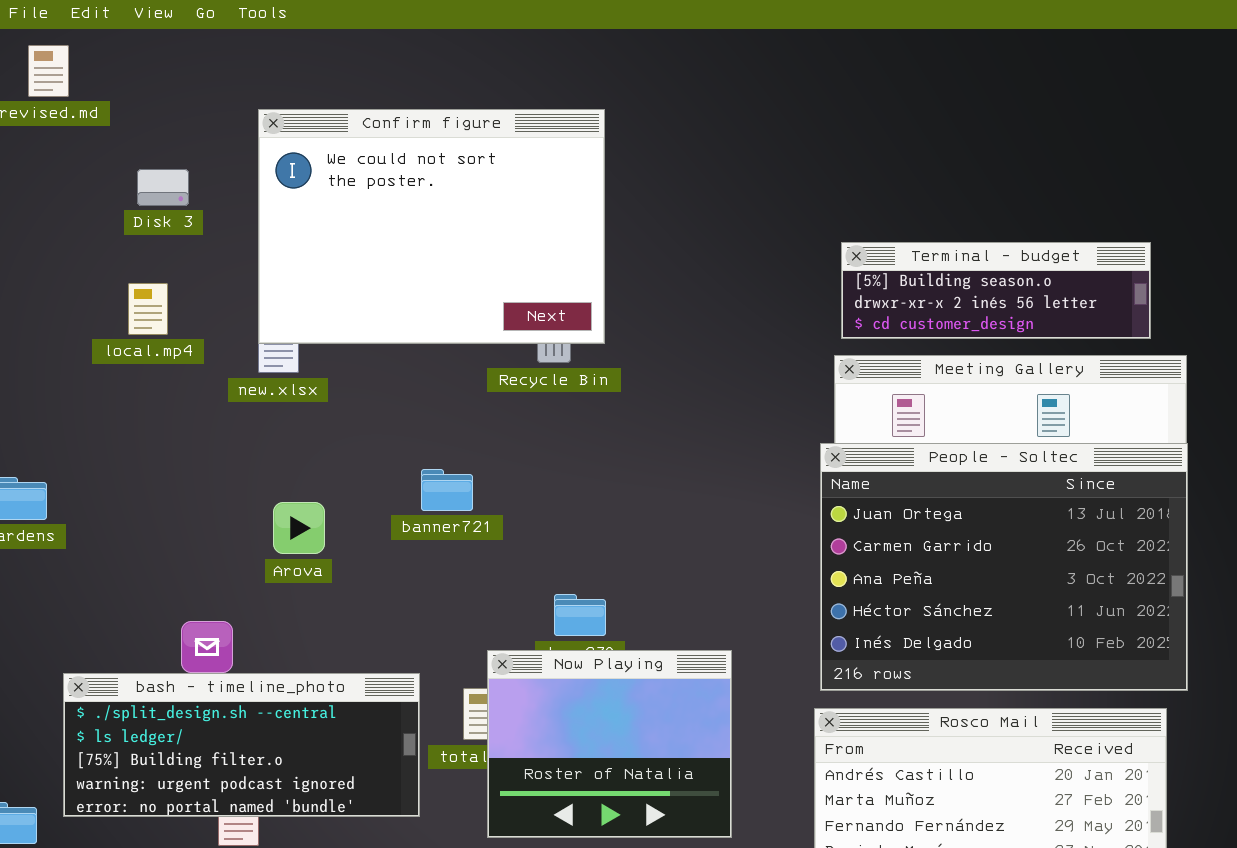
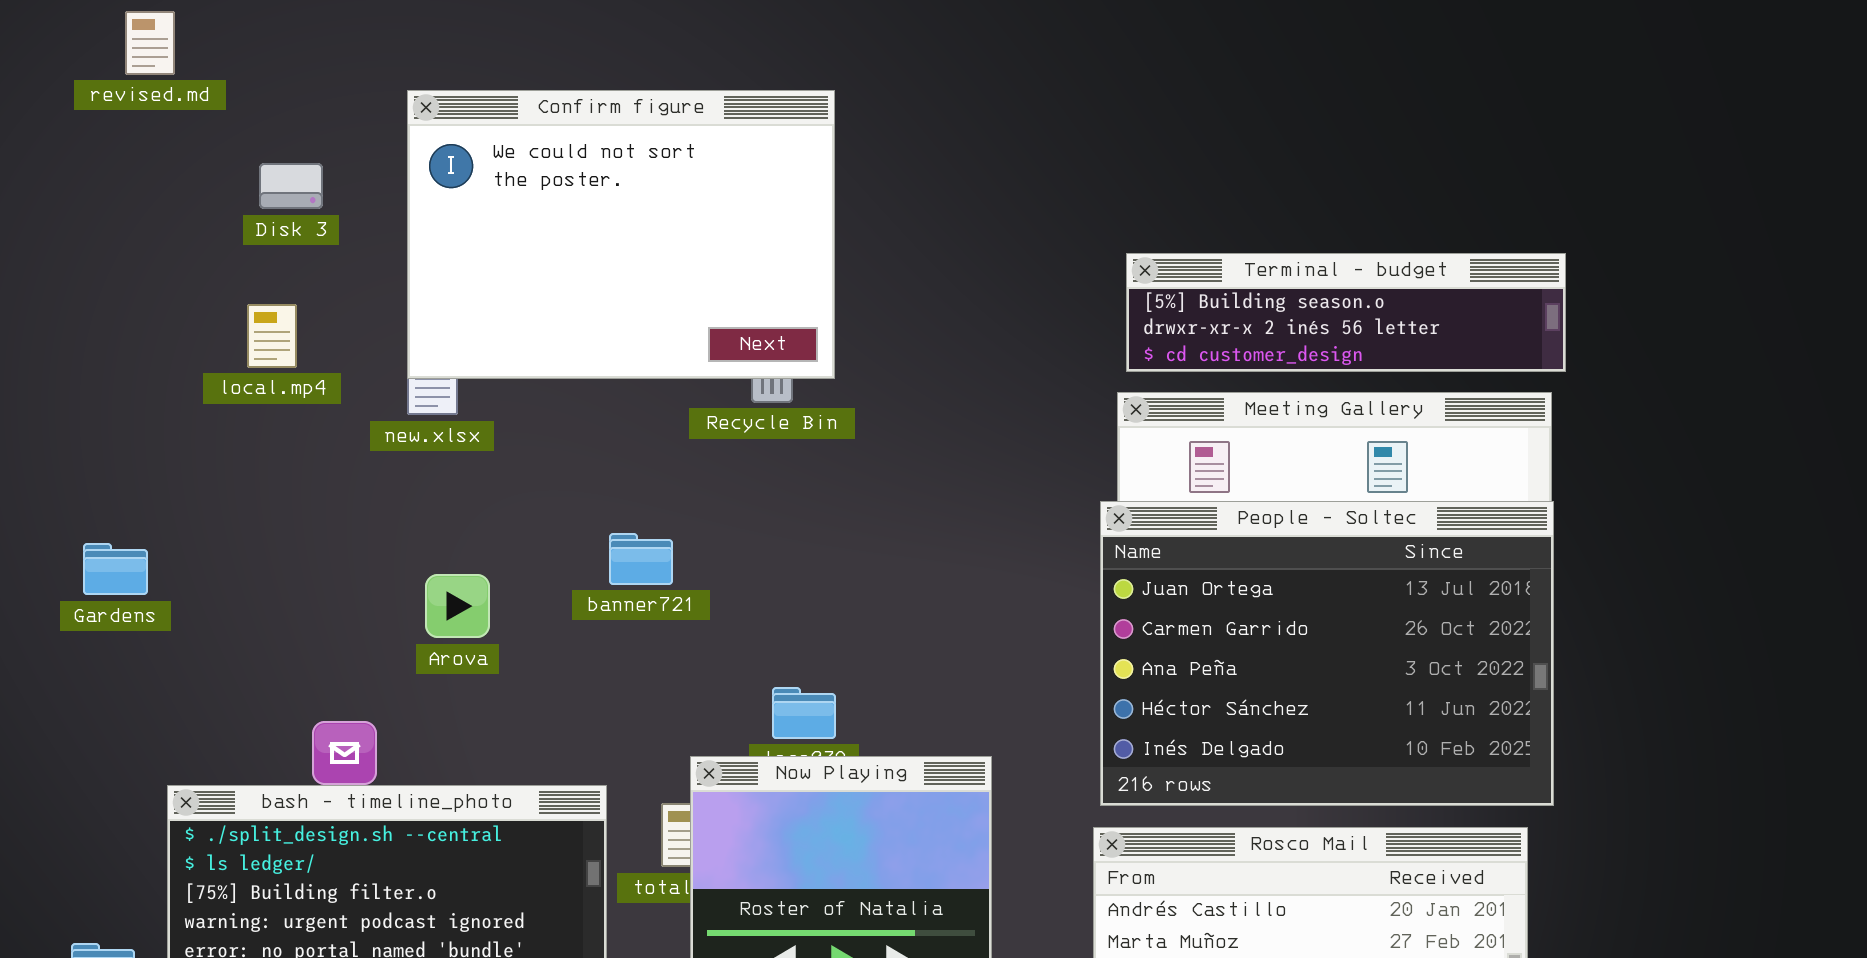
Terminal - budget: [841,242,1151,339] -> [1126,253,1566,372], resized

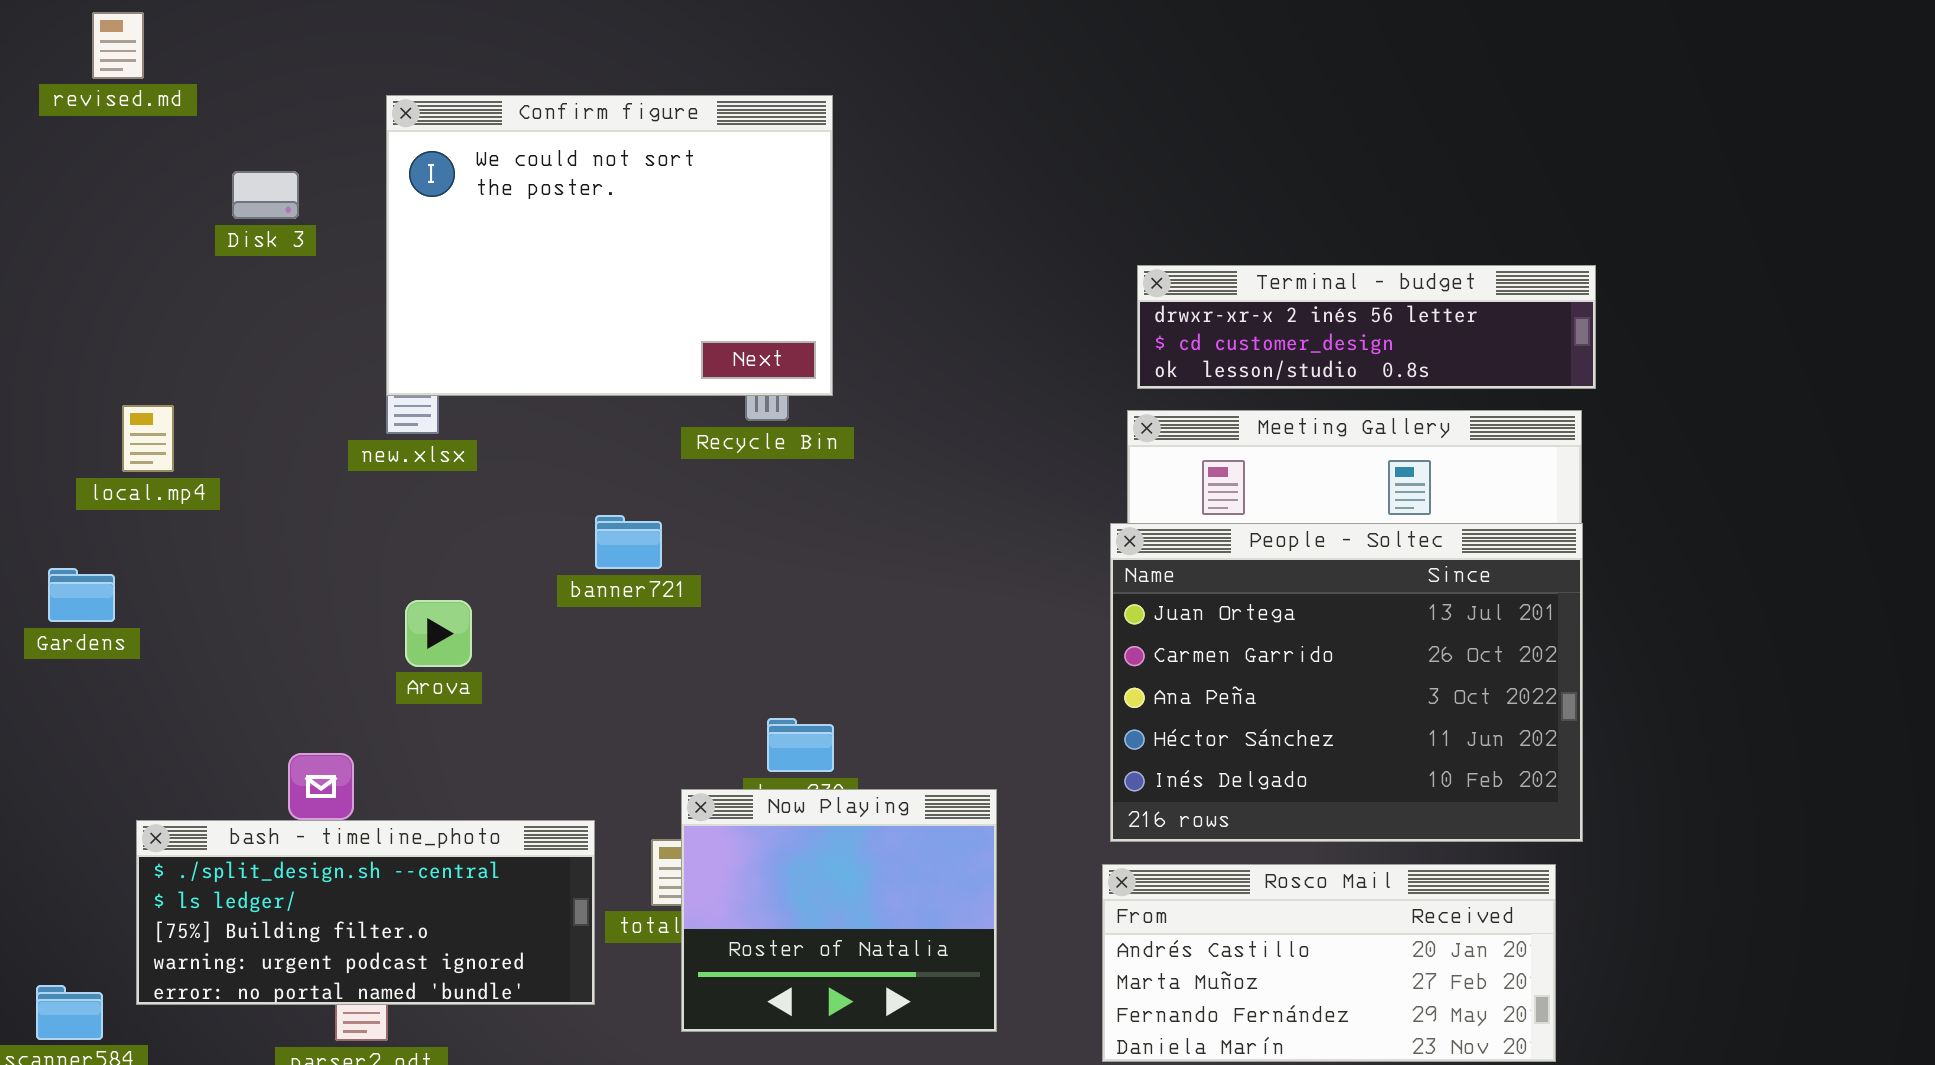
Terminal - budget: [1126,253,1566,372] -> [1137,265,1596,389], scrolled down 1 row
local.mp4: [247,304,297,368] -> [122,405,174,472], moved
banner721: [609,533,673,585] -> [595,515,662,569], moved

